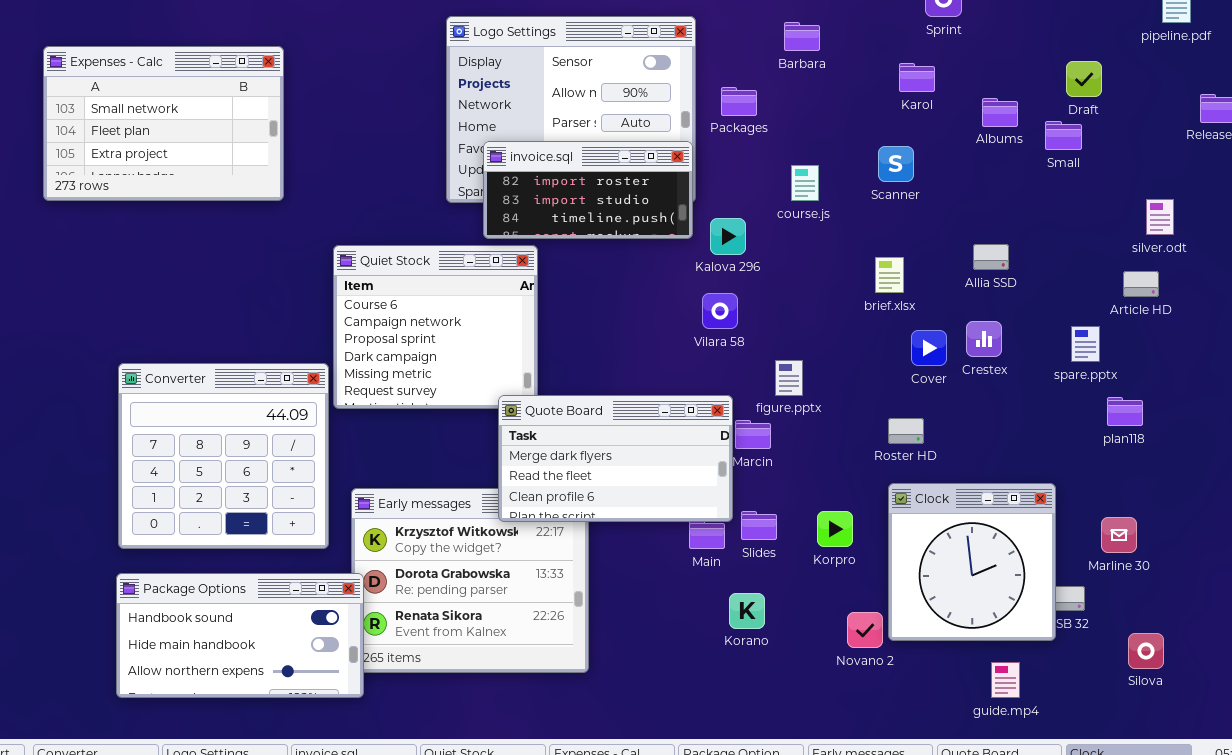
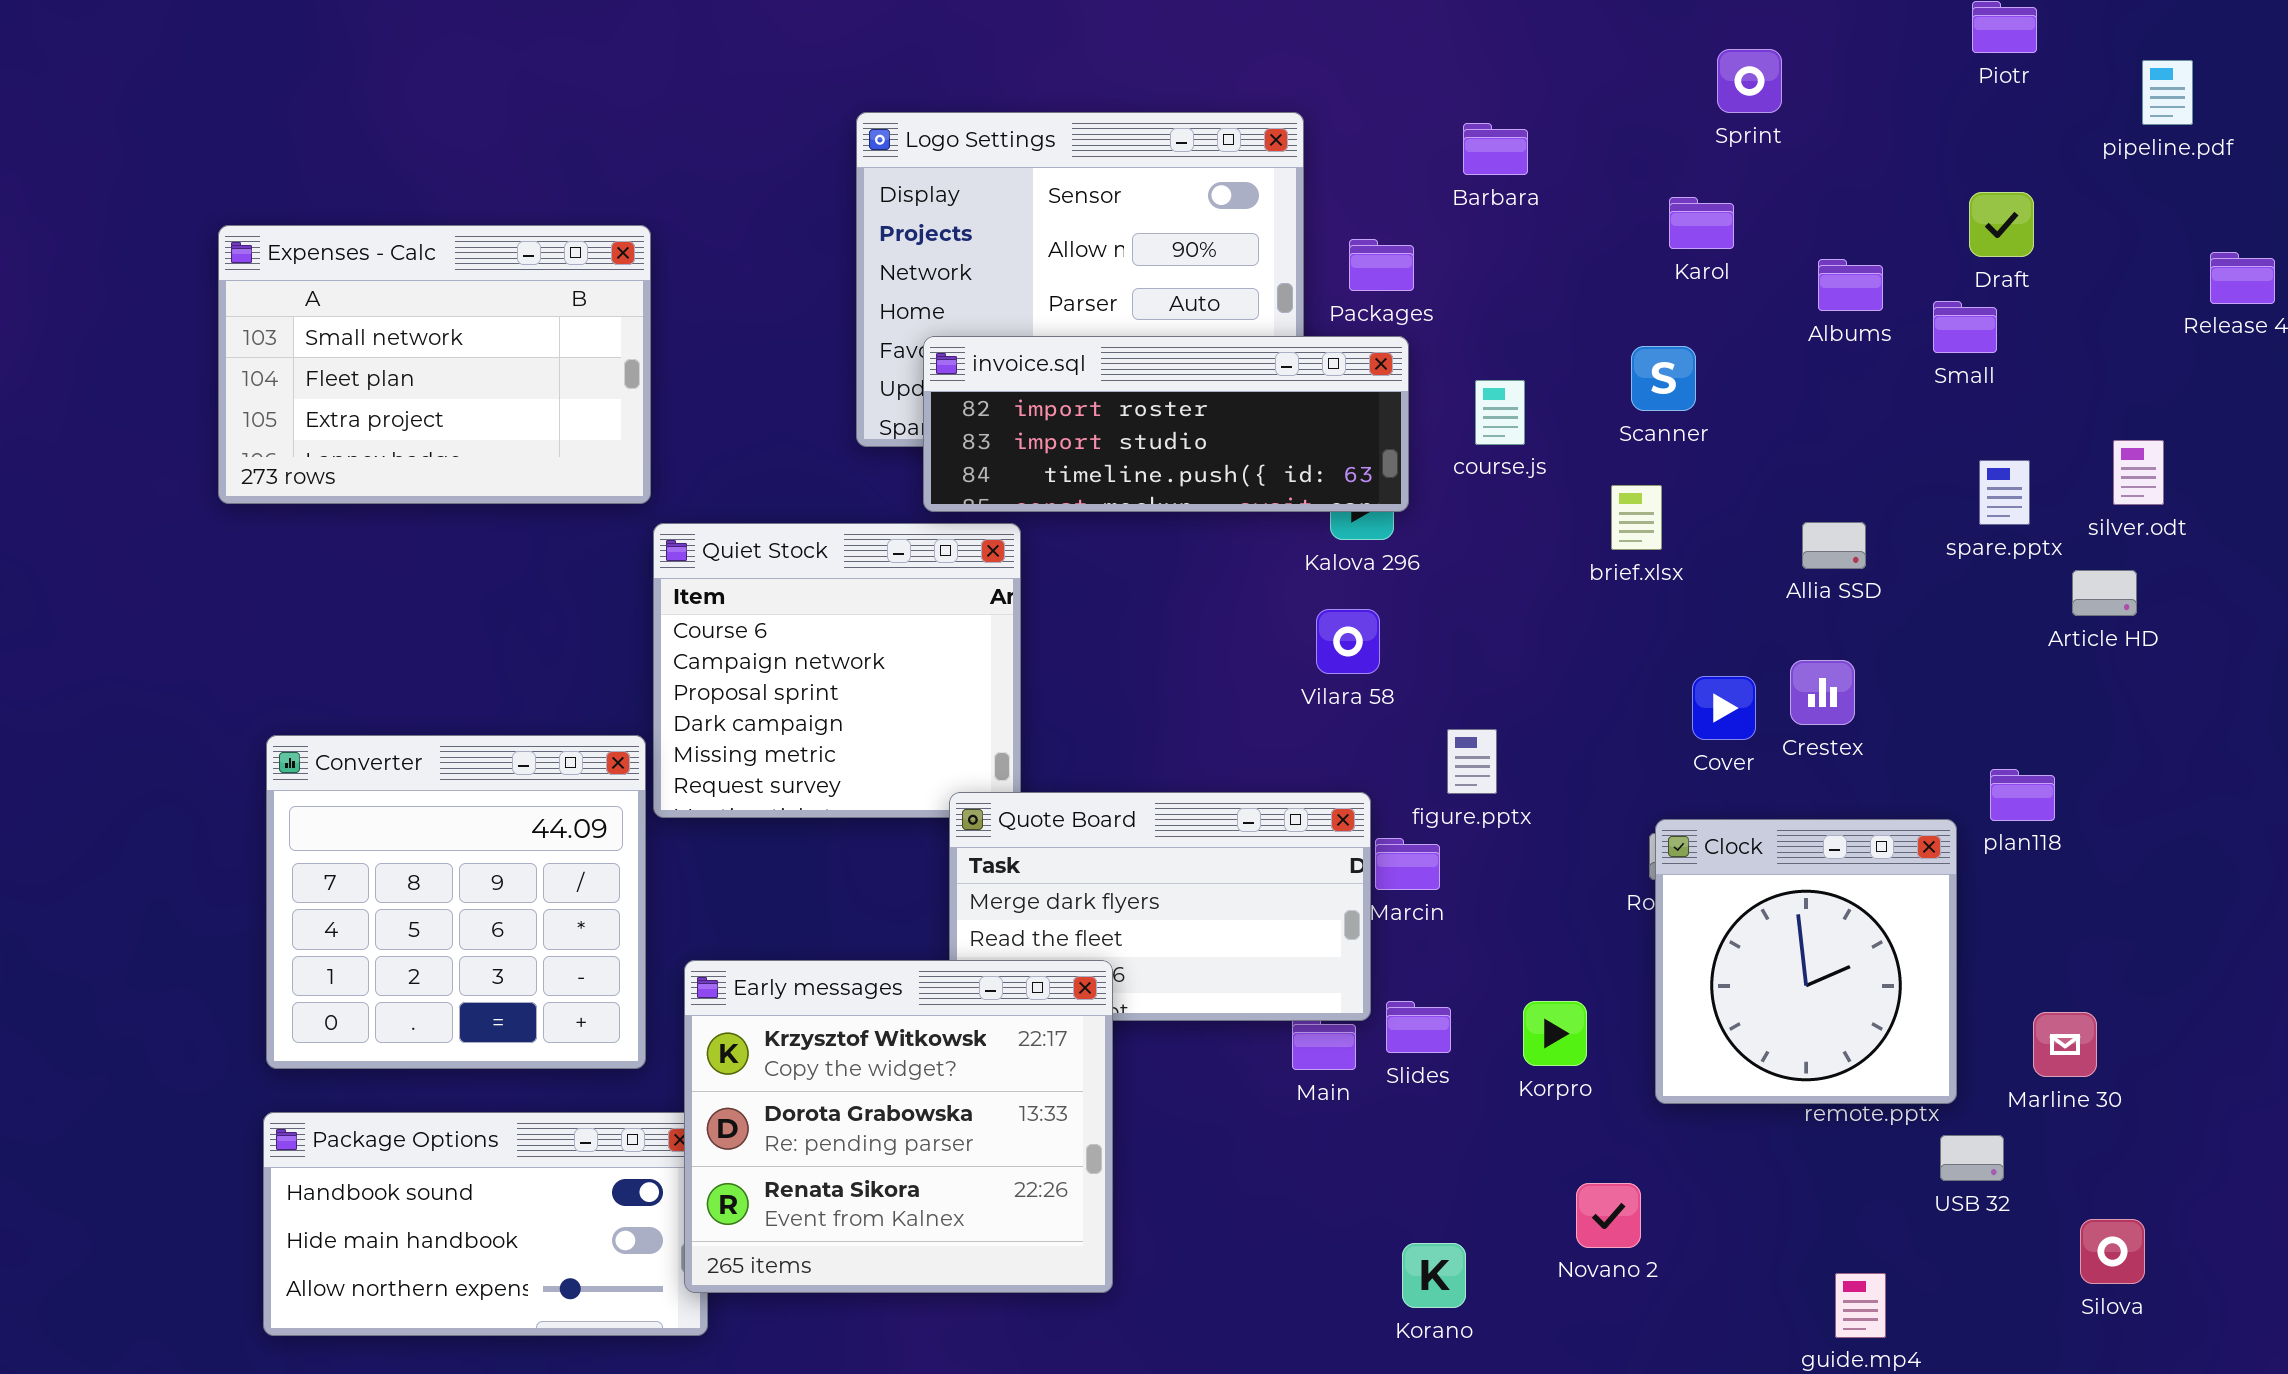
Expenses - Calc: [43,46,284,201] -> [218,225,651,504], moved
invoice.sql: [483,141,693,239] -> [923,336,1409,512], resized
brief.xlsx: [875,257,904,293] -> [1611,485,1662,550], moved
spare.pptx: [1071,326,1100,362] -> [1979,460,2030,525], moved
plan118: [1107,397,1143,426] -> [1990,769,2055,821], moved
Clock: [888,483,1056,641] -> [1655,819,1957,1104], moved
Early messages: [351,488,589,673] -> [684,960,1113,1293], raised
Korano: [729,593,765,629] -> [1402,1243,1466,1308], moved

